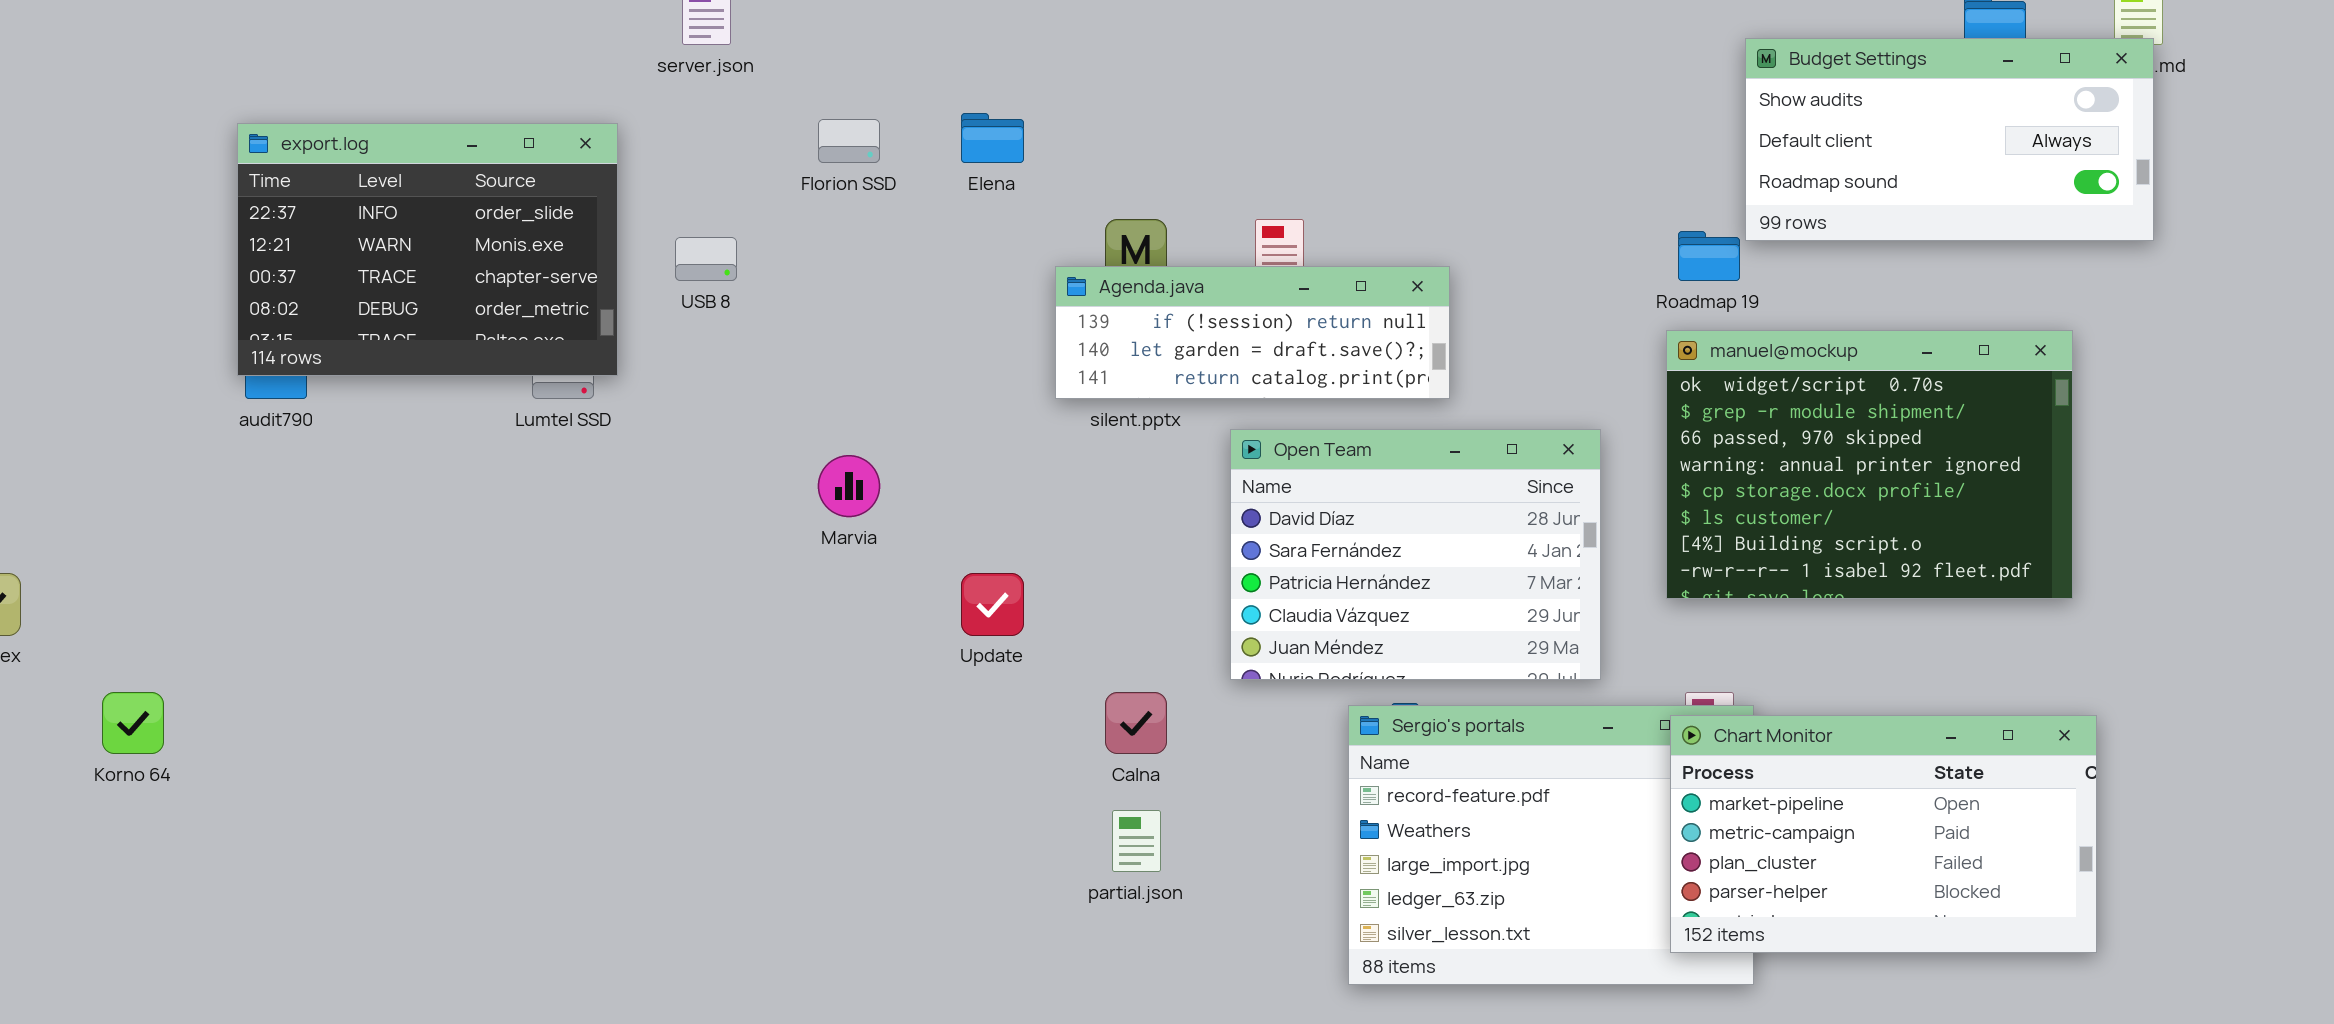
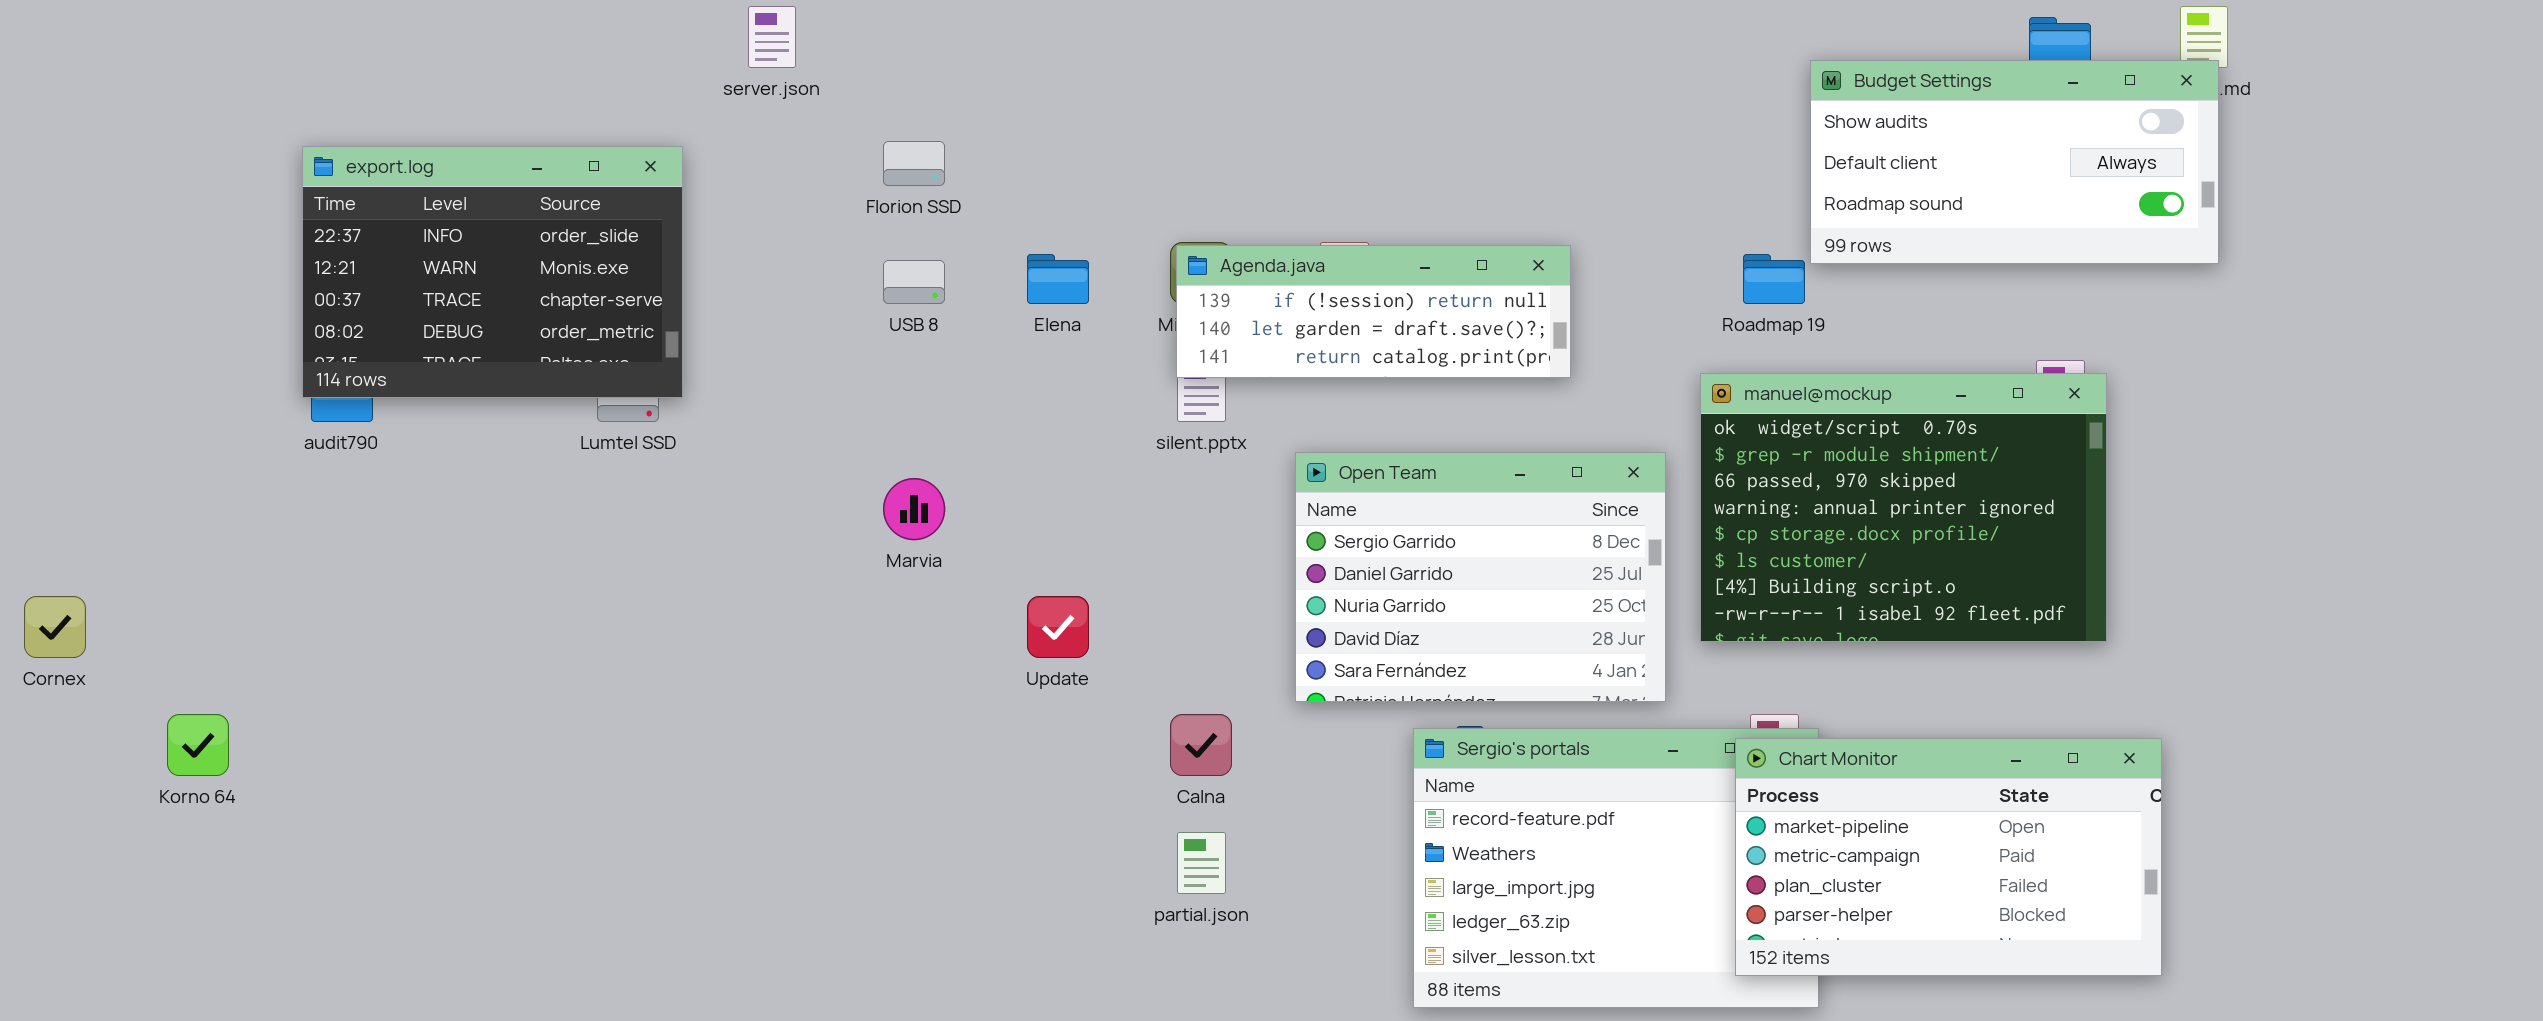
Elena: [961,113,1024,163] -> [1027,254,1089,304], moved
USB 8: [675,237,737,281] -> [883,260,945,304], moved
Agenda.java: [1055,266,1450,399] -> [1176,245,1571,378], moved
manuel@mockup: [1666,330,2073,599] -> [1700,373,2107,642], moved
Open Team: [1230,429,1601,680] -> [1295,452,1666,702], scrolled up 3 rows

